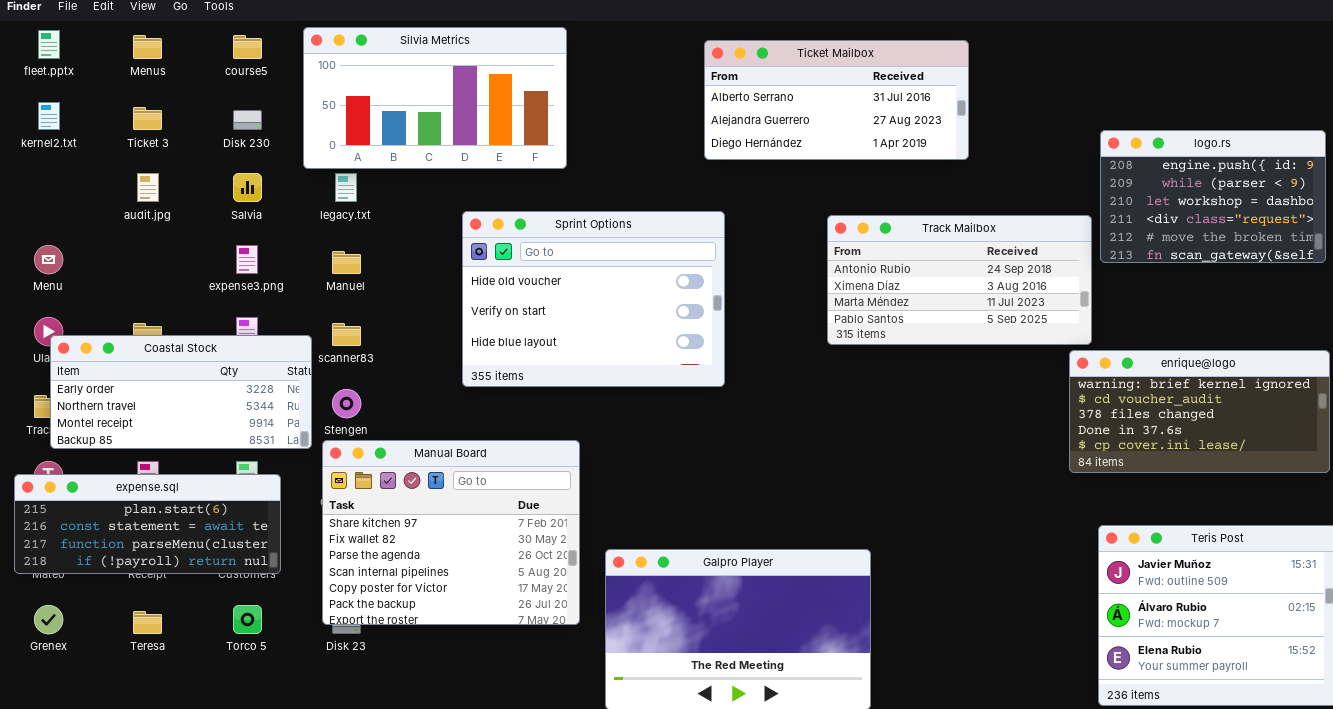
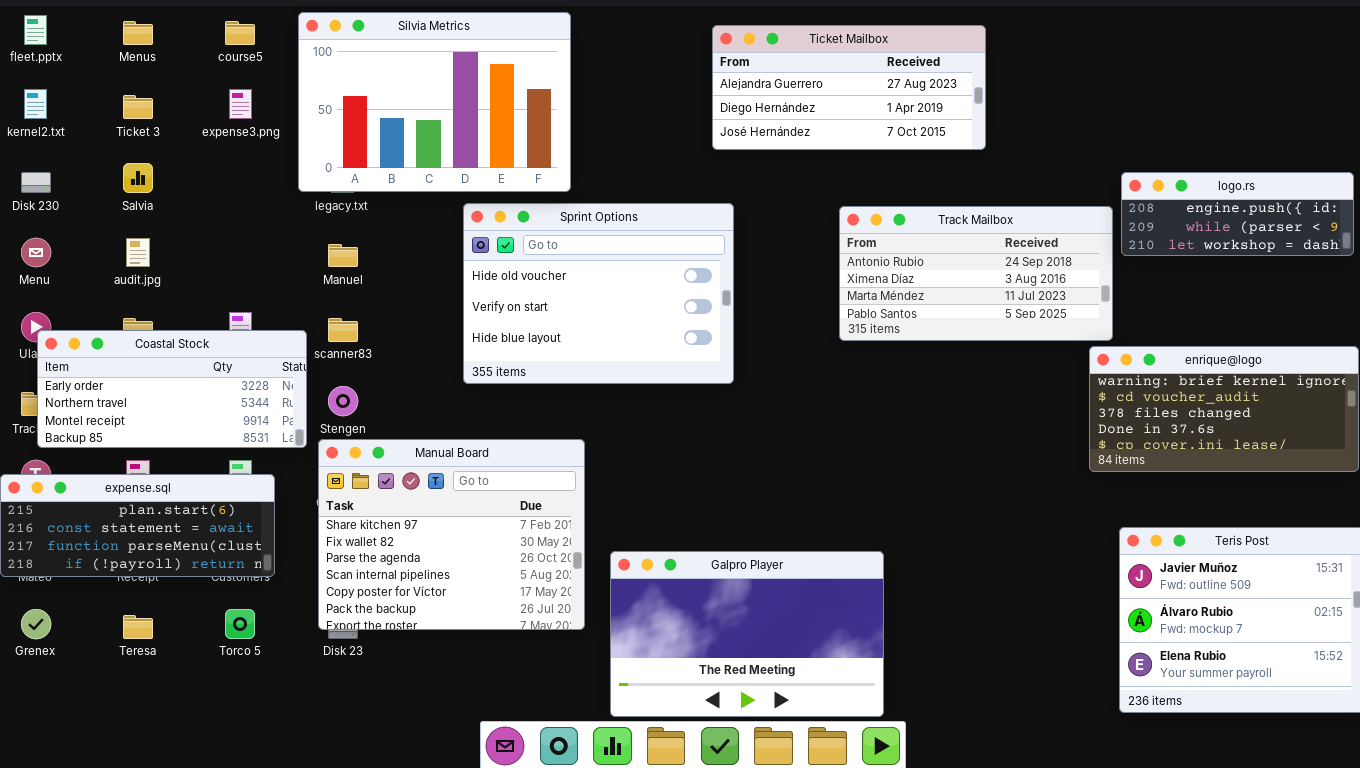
Silvia Metrics: [303,27,567,169] -> [298,12,571,192], resized
Ticket Mailbox: [704,40,969,160] -> [712,25,986,150], scrolled down 1 row
Disk 230: [233,110,262,130] -> [21,172,51,193], moved
logo.rs: [1100,130,1326,263] -> [1121,172,1354,256], resized
audit.jpg: [137,173,159,202] -> [126,238,150,267], moved
Salvia: [233,173,262,202] -> [123,163,153,193], moved
expense3.png: [236,245,258,274] -> [229,89,252,119], moved

